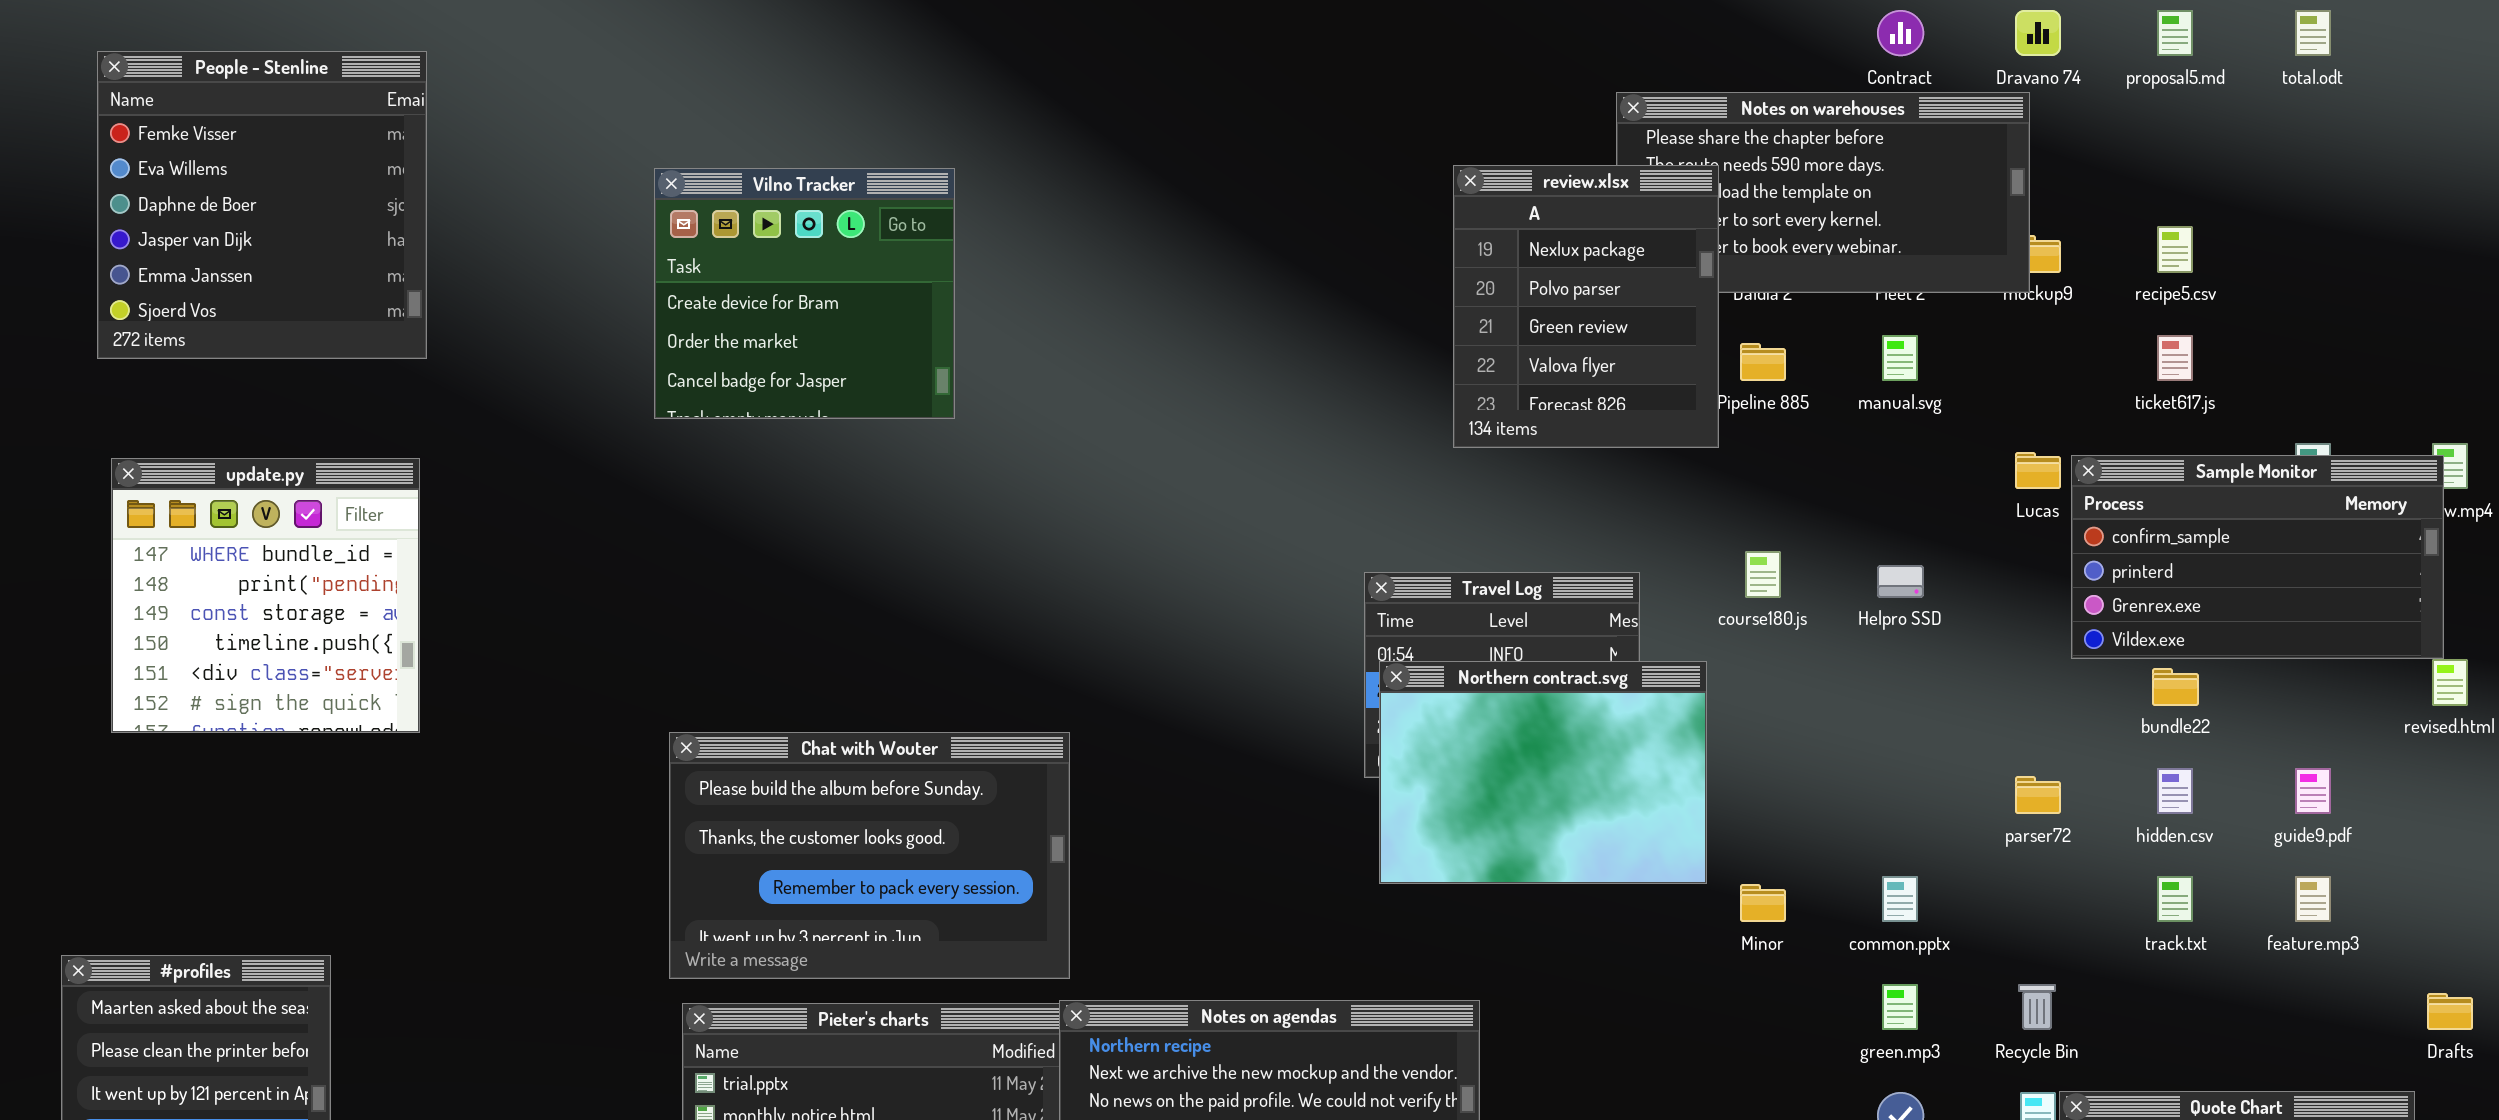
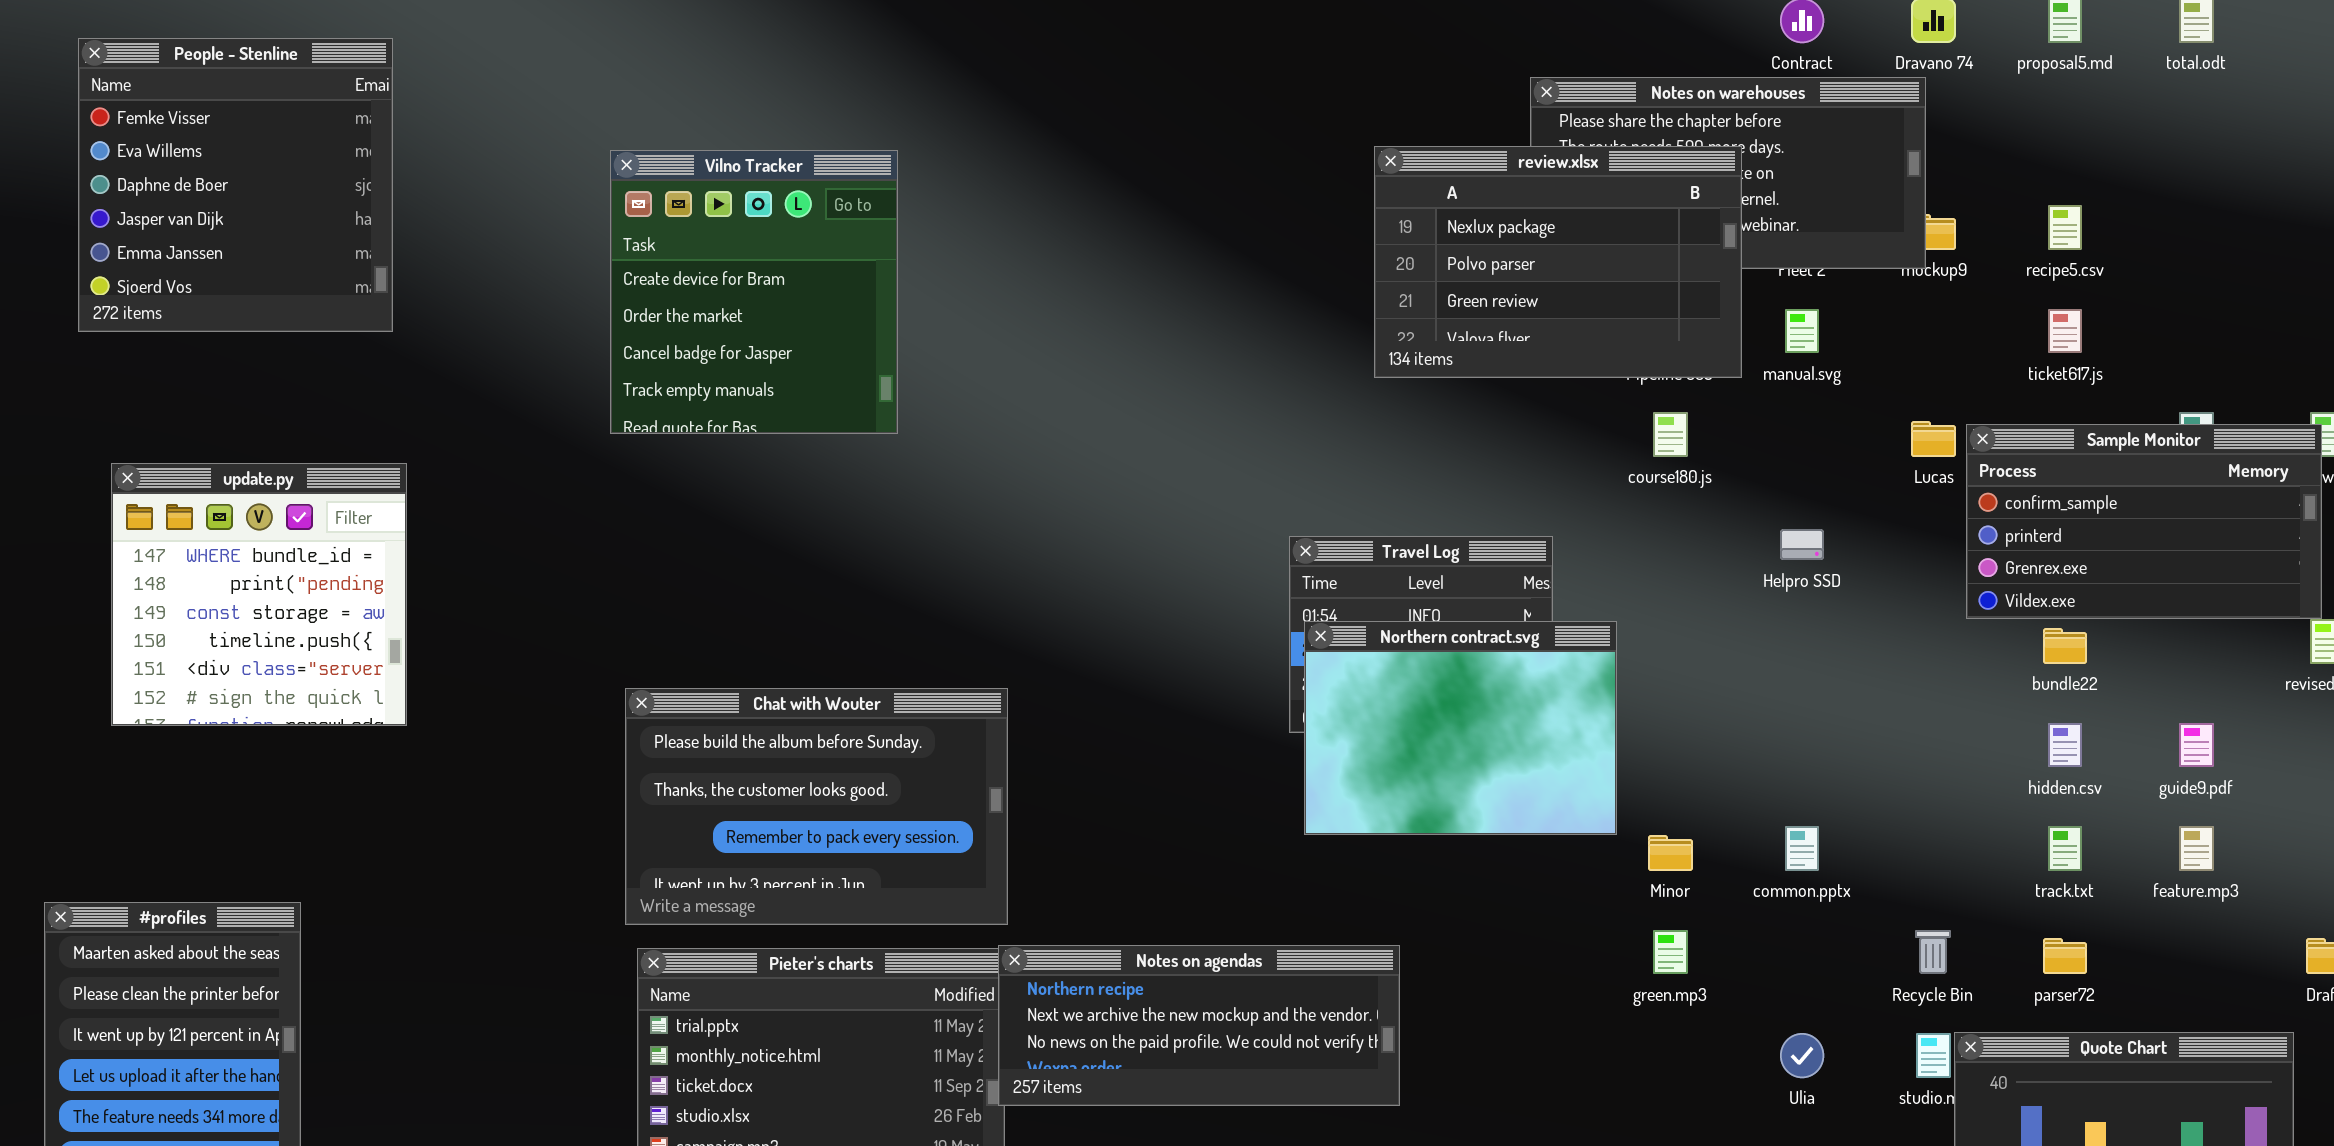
review.xlsx: [1453,165,1719,448] -> [1374,146,1742,378], resized
Vilno Tracker: [654,168,955,419] -> [610,150,898,434], resized
update.py: [111,458,420,733] -> [111,463,407,726], moved
course180.js: [1745,551,1781,598] -> [1653,412,1688,457], moved
parser72: [2015,776,2061,814] -> [2043,938,2087,974], moved
green.mp3: [1882,984,1918,1030] -> [1653,930,1688,974], moved

